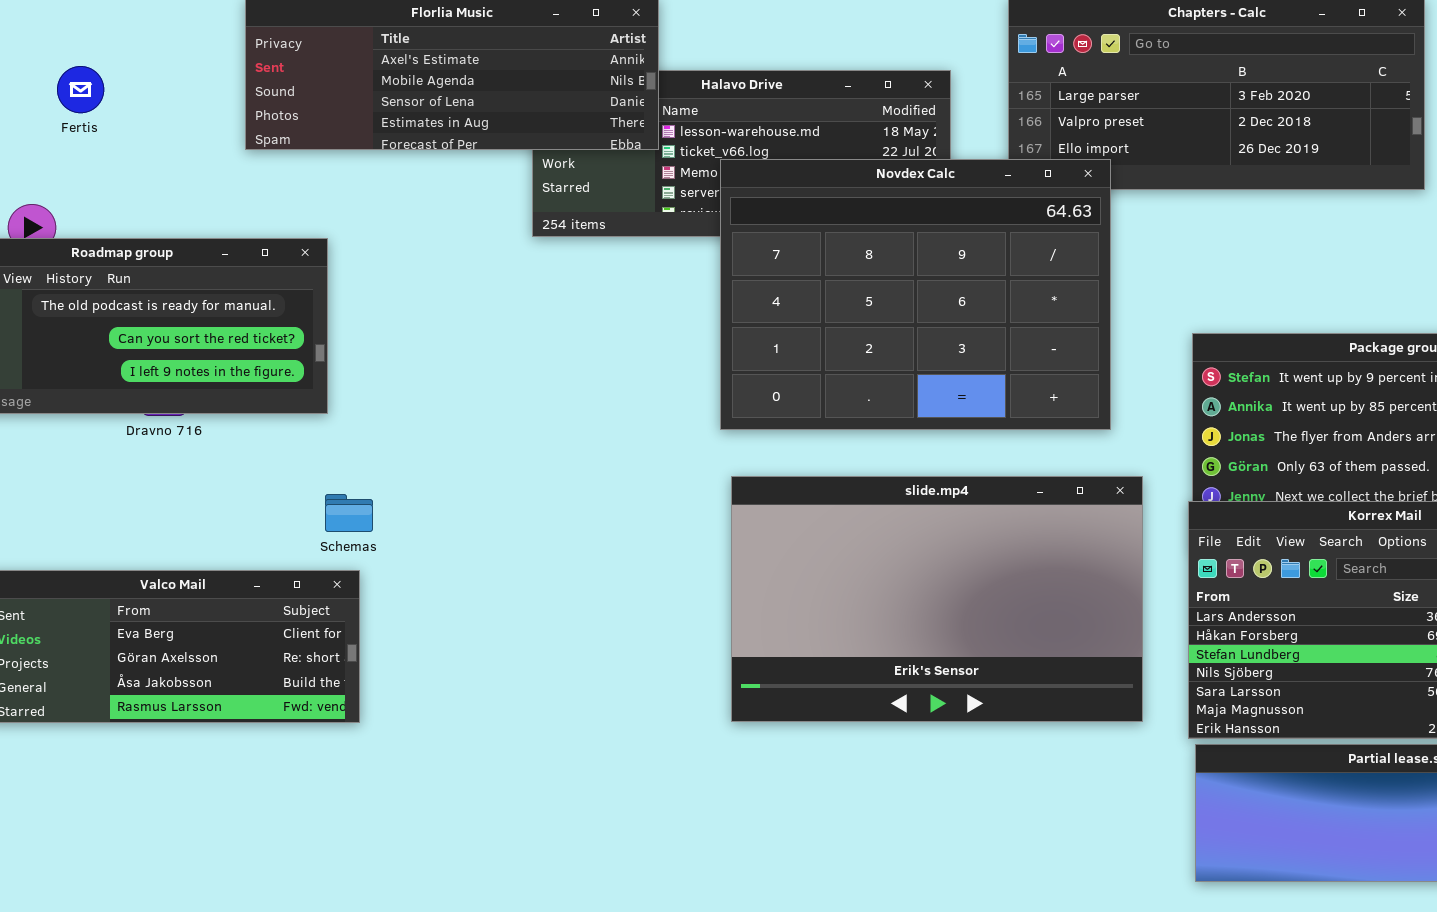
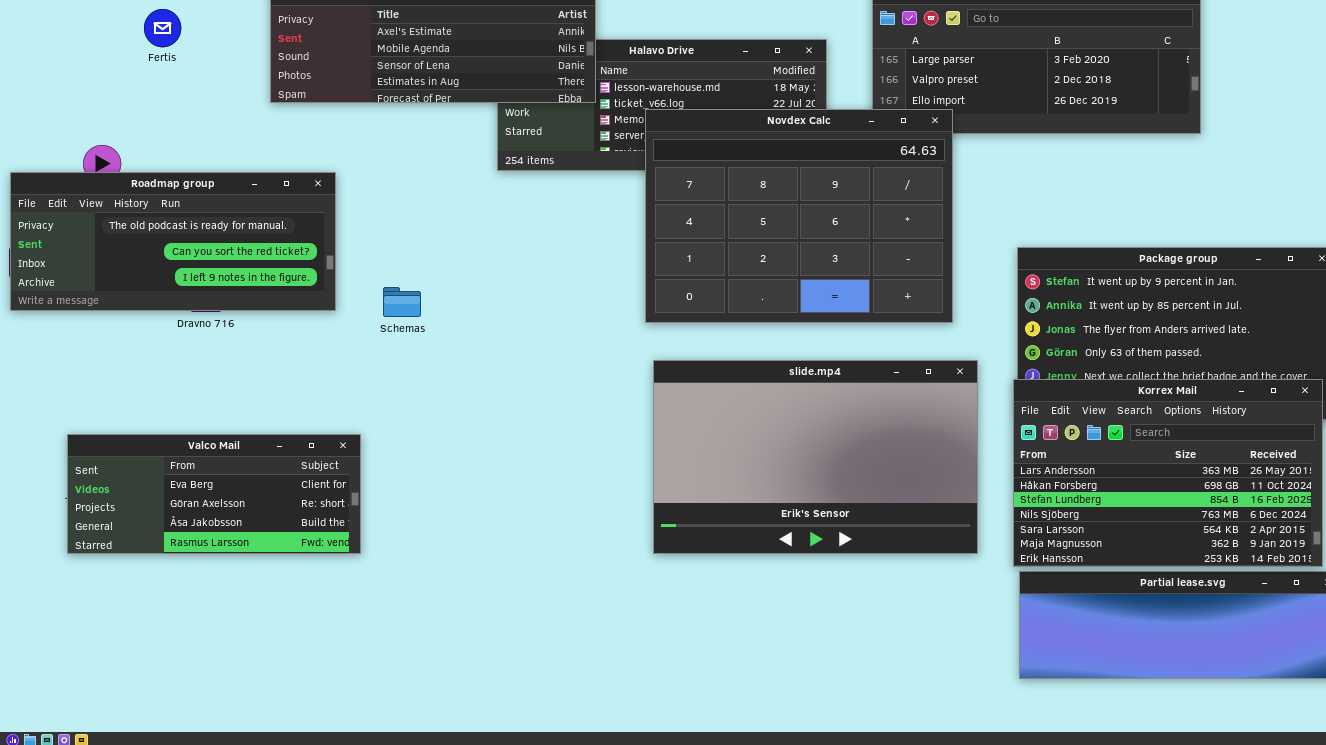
Fertis: [57,66,104,113] -> [144,9,181,47], moved
Schemas: [325,494,373,532] -> [383,287,421,317], moved

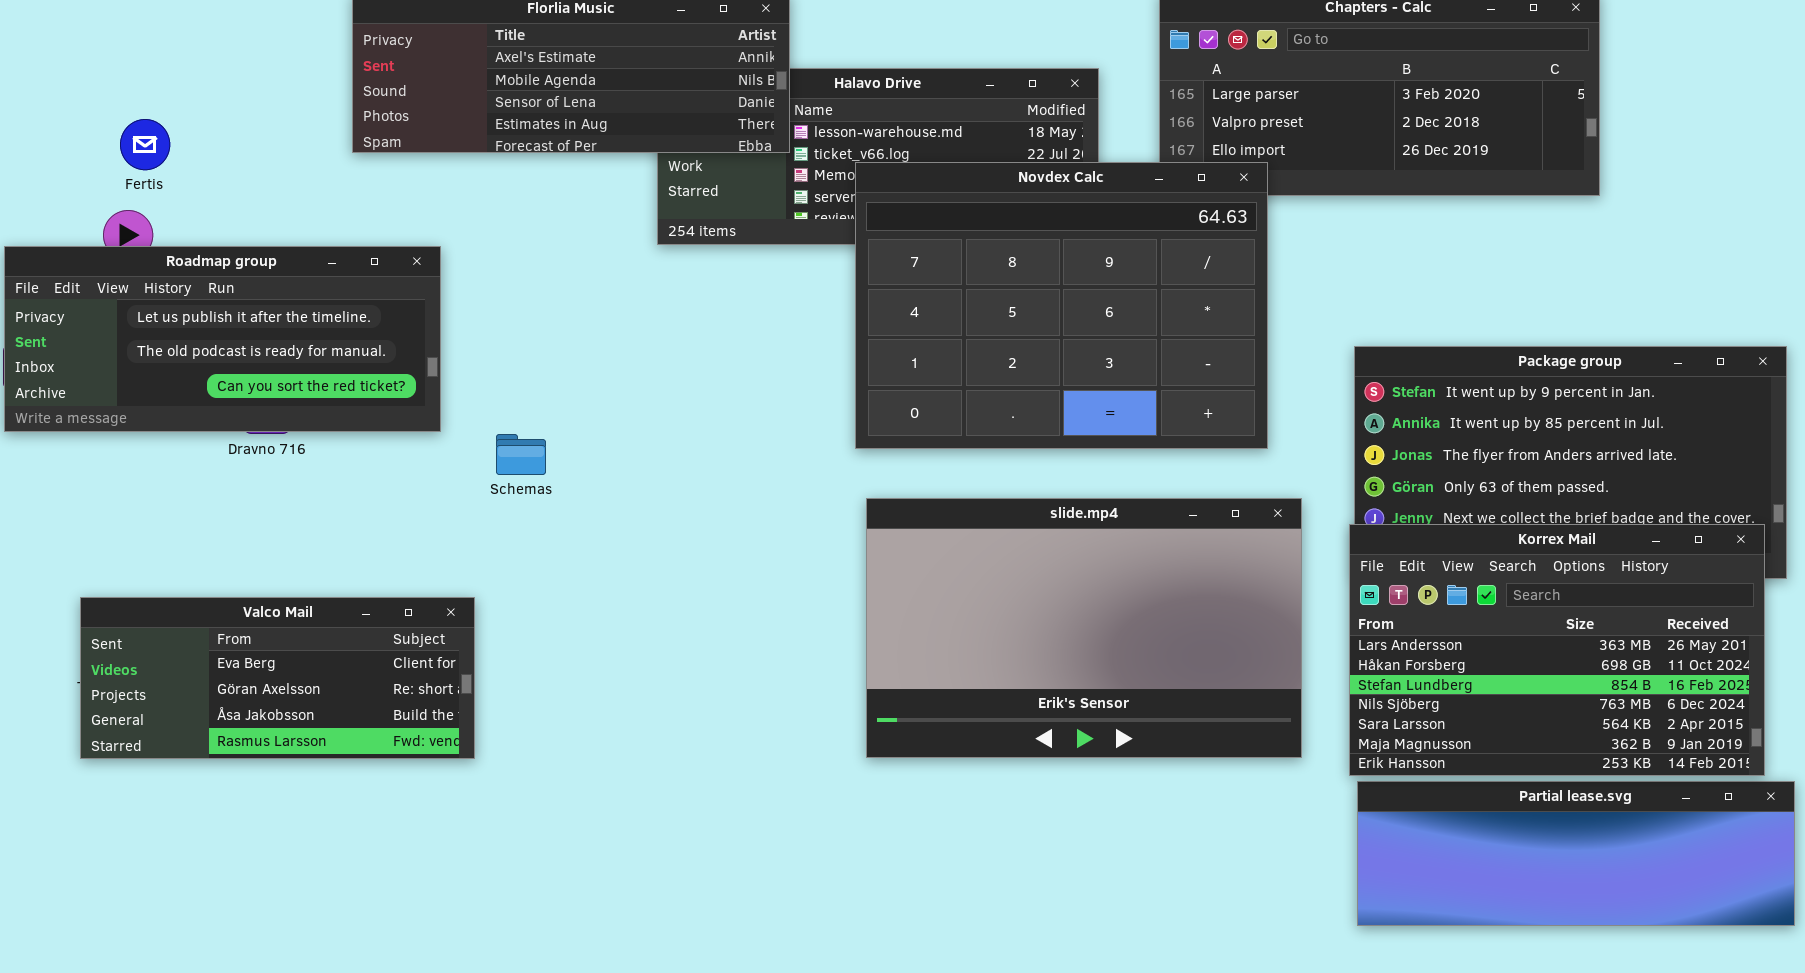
Fertis: [144,9,181,47] -> [120,119,170,170], moved
Roadmap group: [10,172,336,311] -> [4,246,441,432], scrolled up 1 row
Schemas: [383,287,421,317] -> [496,434,546,475], moved

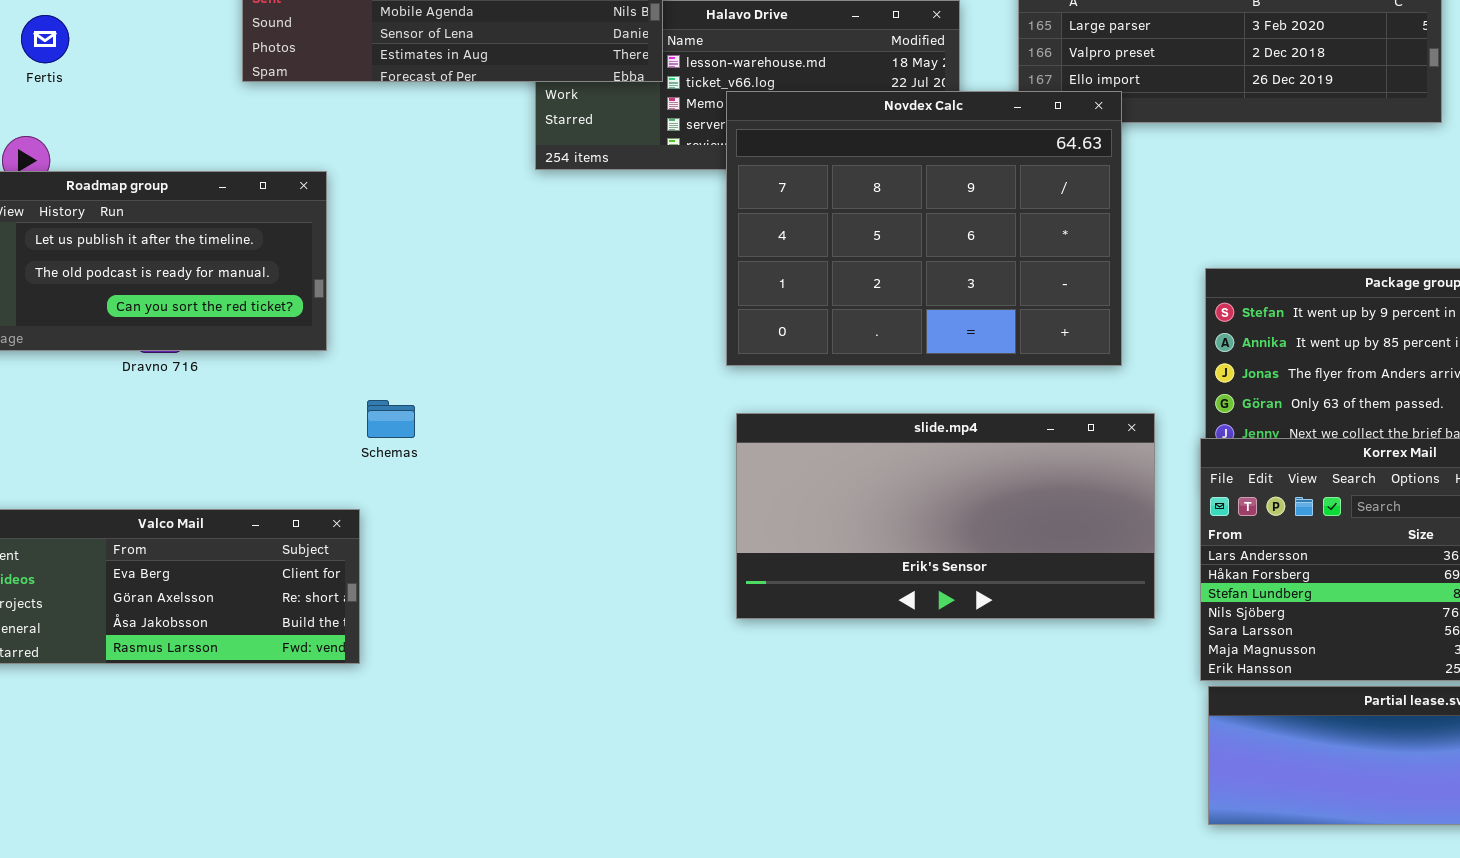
Fertis: [120,119,170,170] -> [21,15,69,63], moved
Schemas: [496,434,546,475] -> [367,400,415,438], moved
slide.mp4: [866,498,1302,758] -> [736,413,1155,619], resized

